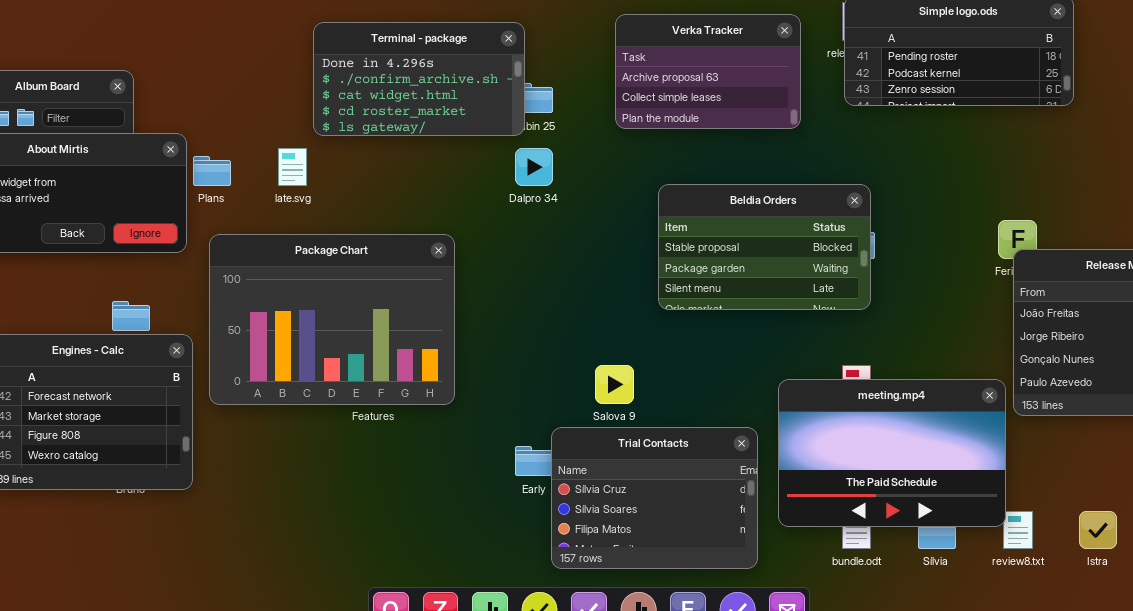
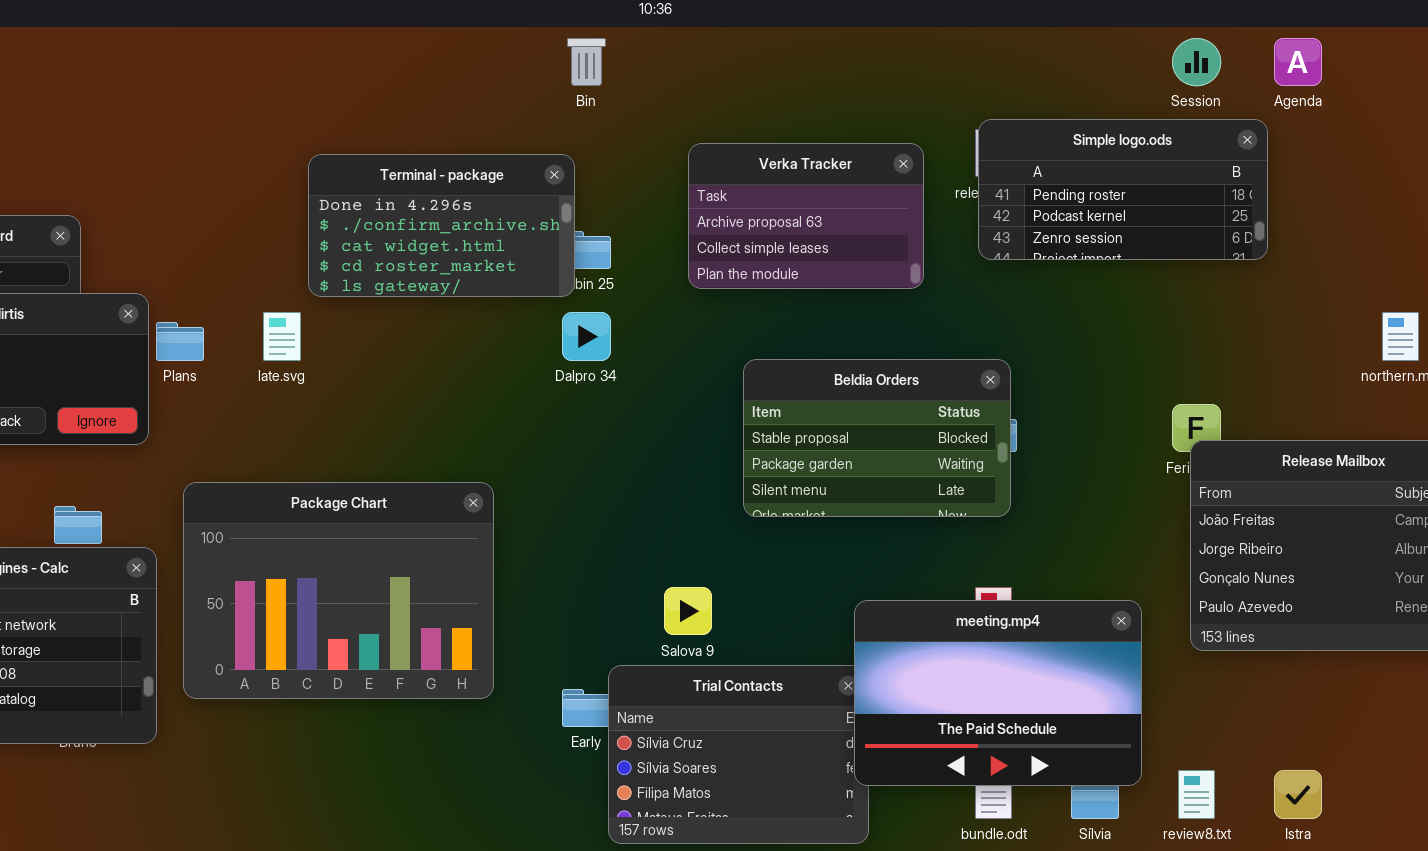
Package Chart: [209,234,455,405] -> [183,482,494,699], moved
meeting.mp4: [778,379,1006,527] -> [854,600,1142,786], moved

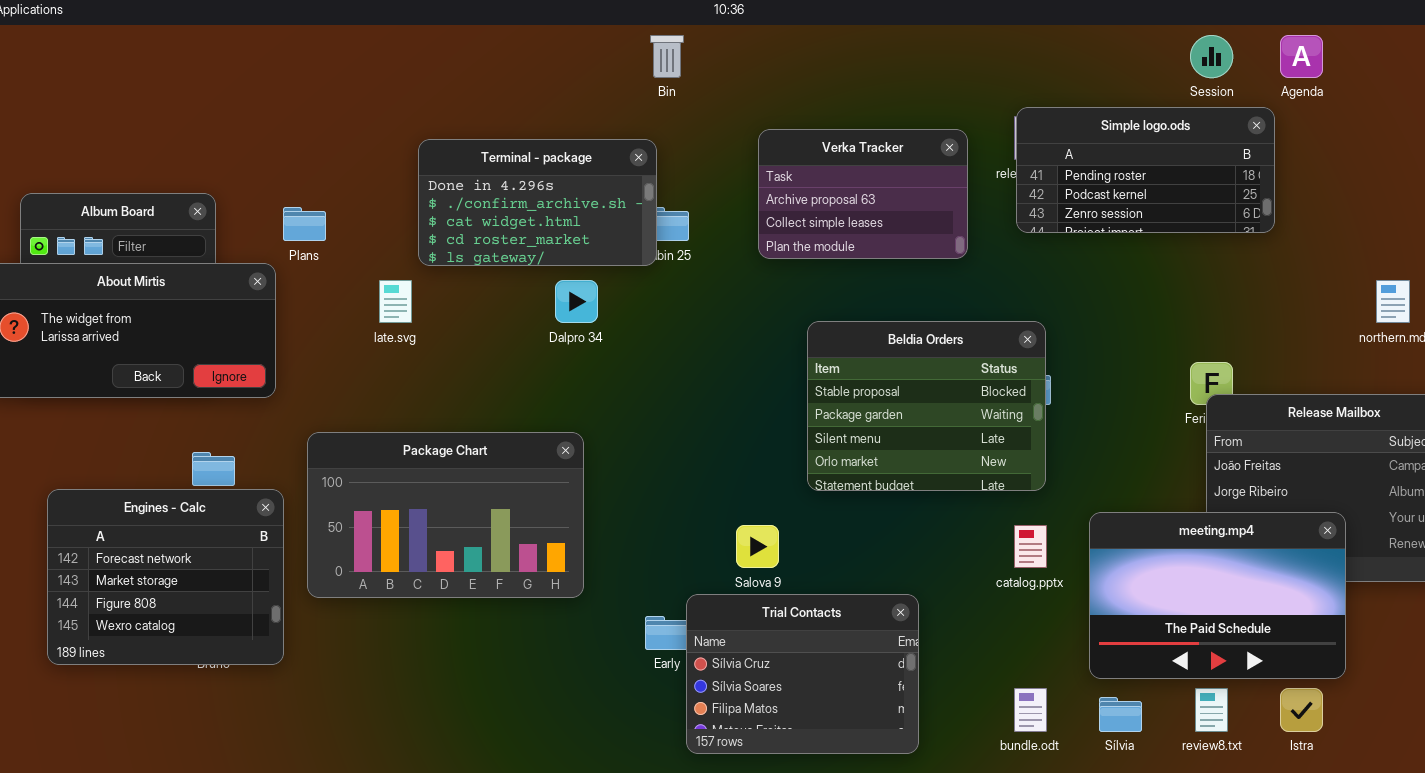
Dalpro 34: [562,312,611,361] -> [555,280,598,323], moved
Plans: [156,322,204,361] -> [283,207,326,241], moved
Beldia Orders: [743,359,1011,517] -> [807,321,1046,491], resized
Package Chart: [183,482,494,699] -> [307,432,584,598], resized
meeting.mp4: [854,600,1142,786] -> [1089,512,1346,679], moved

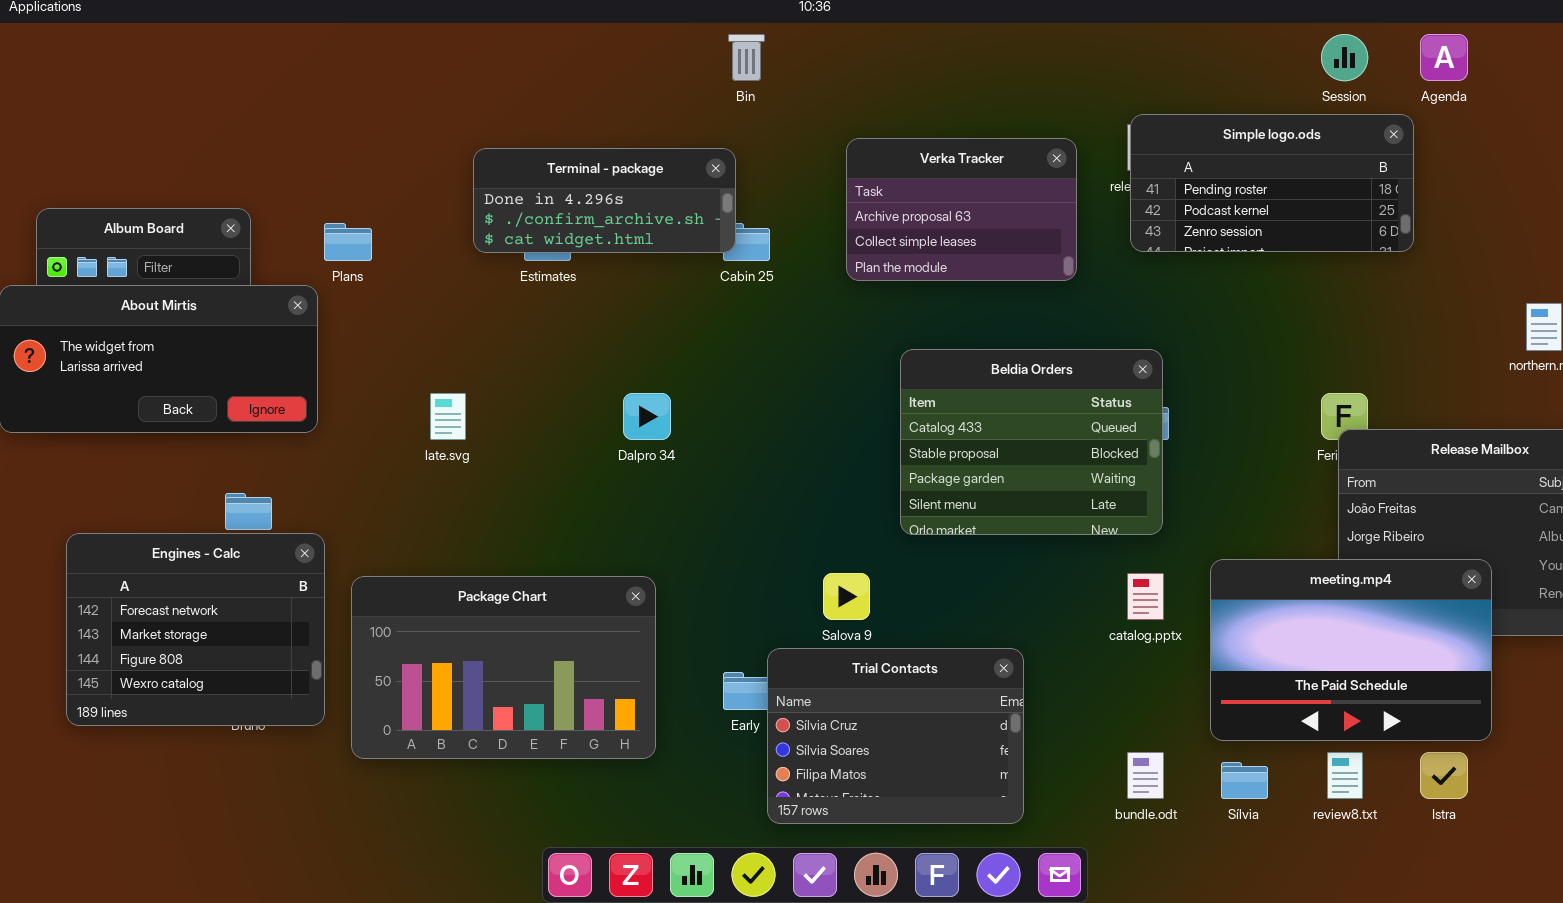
Terminal - package: [418,139,657,266] -> [473,148,736,253], resized
late.svg: [379,280,412,323] -> [430,393,466,440], moved
Dalpro 34: [555,280,598,323] -> [623,393,671,440], moved
Beldia Orders: [807,321,1046,491] -> [900,349,1163,535], scrolled up 1 row
Package Chart: [307,432,584,598] -> [351,576,656,759], moved

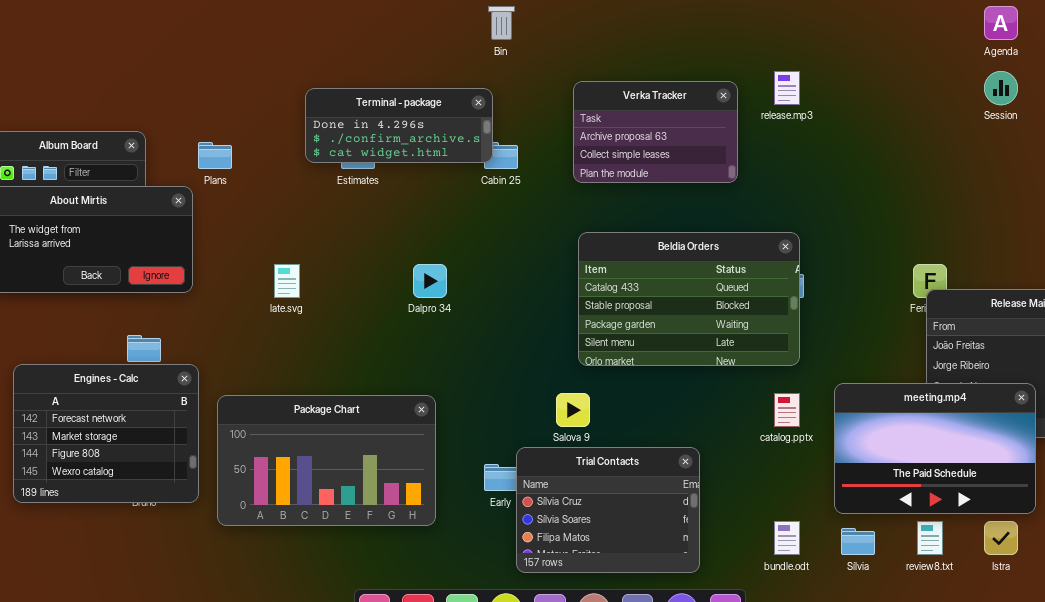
Session: [1321,34,1368,81] -> [984,71,1018,105], moved
Simple logo.ods: [1130,114,1414,252] -> none, closed
Beldia Orders: [900,349,1163,535] -> [578,232,800,366], resized

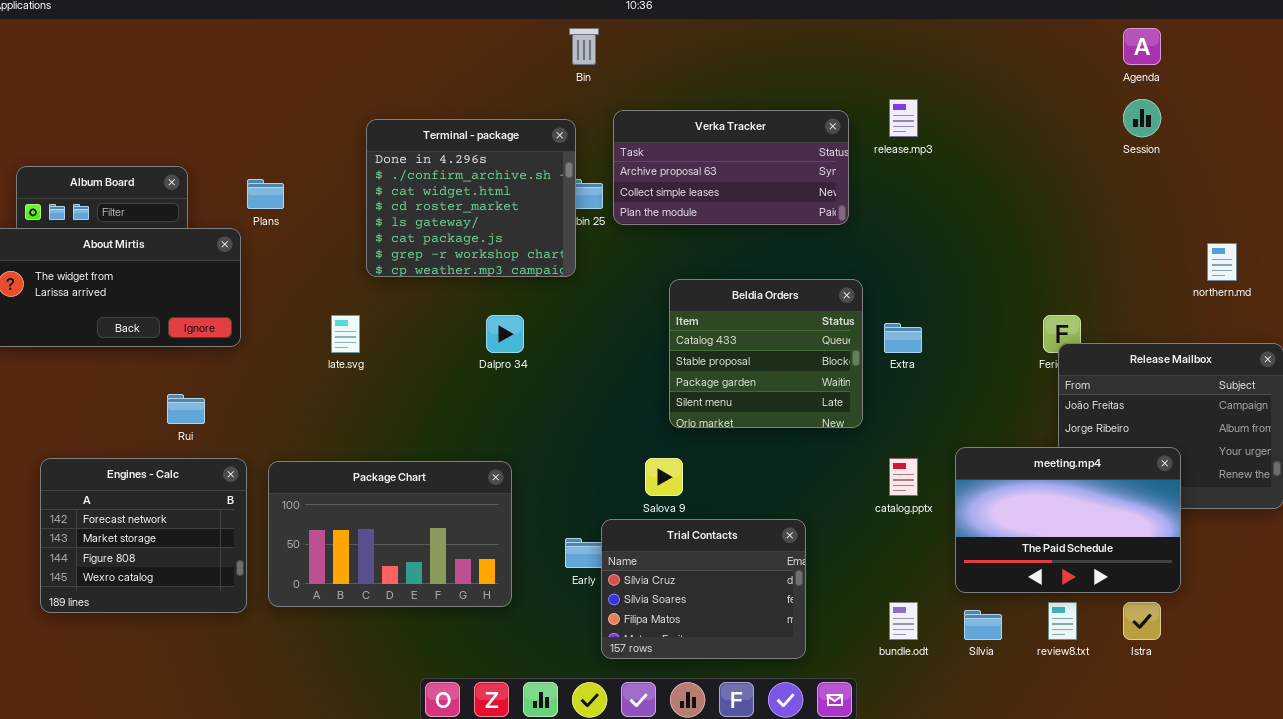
Verka Tracker: [573,81,738,183] -> [613,110,849,225], resized
Terminal - package: [305,88,493,163] -> [366,119,576,277], resized
Beldia Orders: [578,232,800,366] -> [669,279,863,428], resized
Engines - Calc: [13,364,199,503] -> [40,458,247,613], moved

